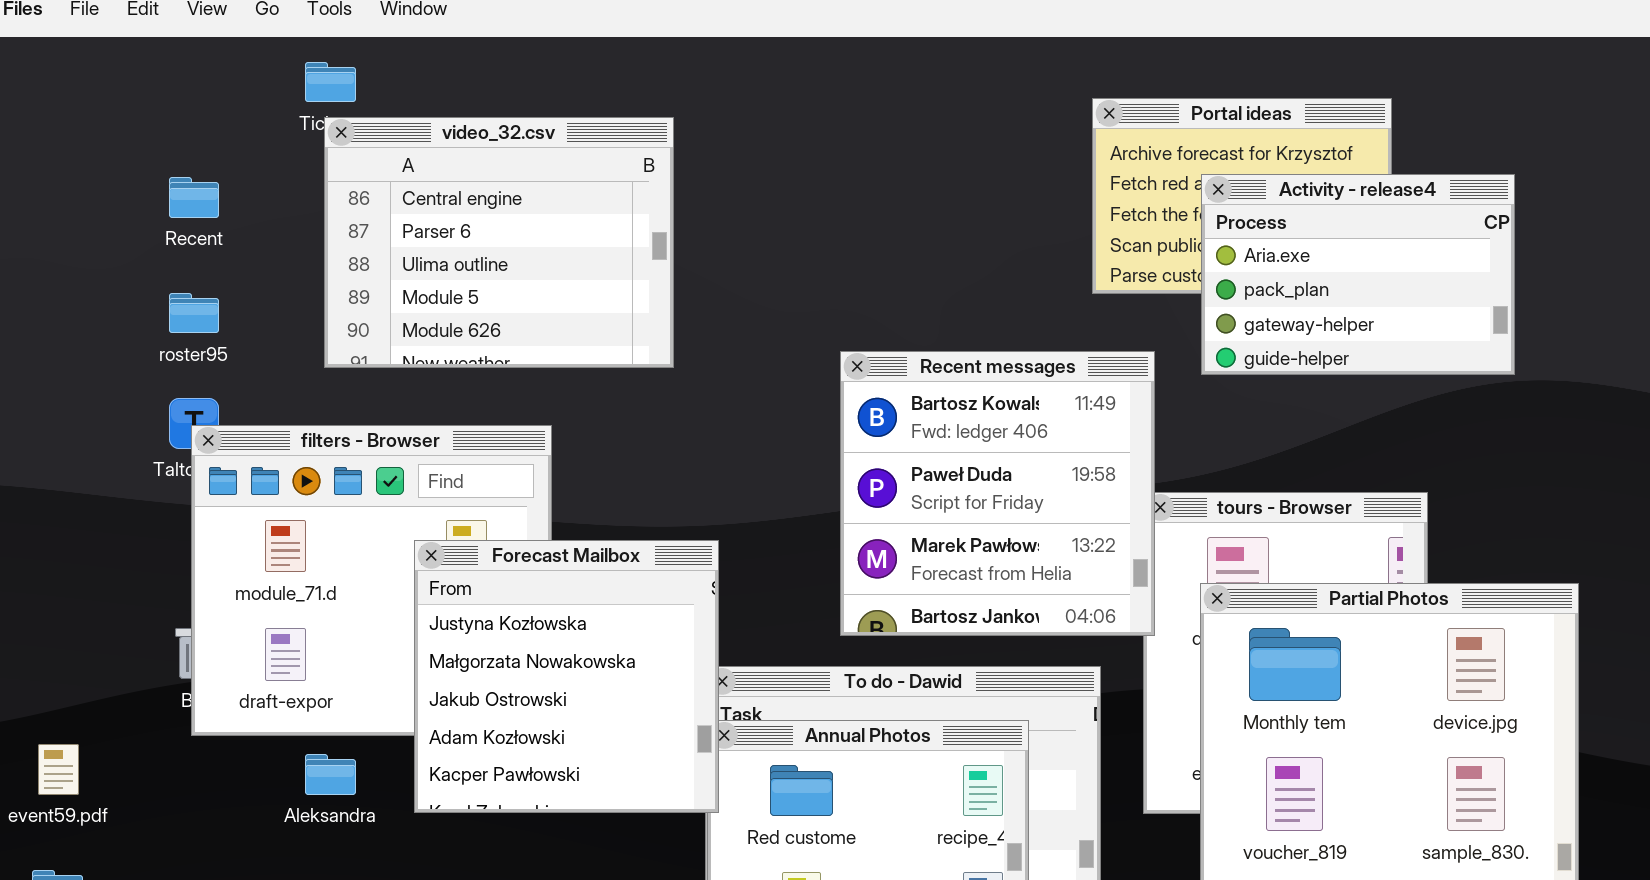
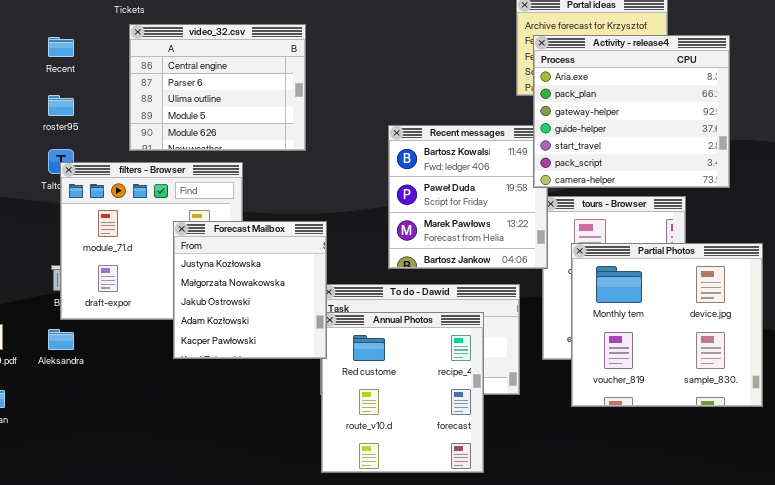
video_32.csv: [324,117,674,368] -> [129,24,306,151], moved
Activity - release4: [1201,174,1515,375] -> [533,35,730,188], resized
Aleksandra: [305,754,356,795] -> [48,329,74,350], moved

